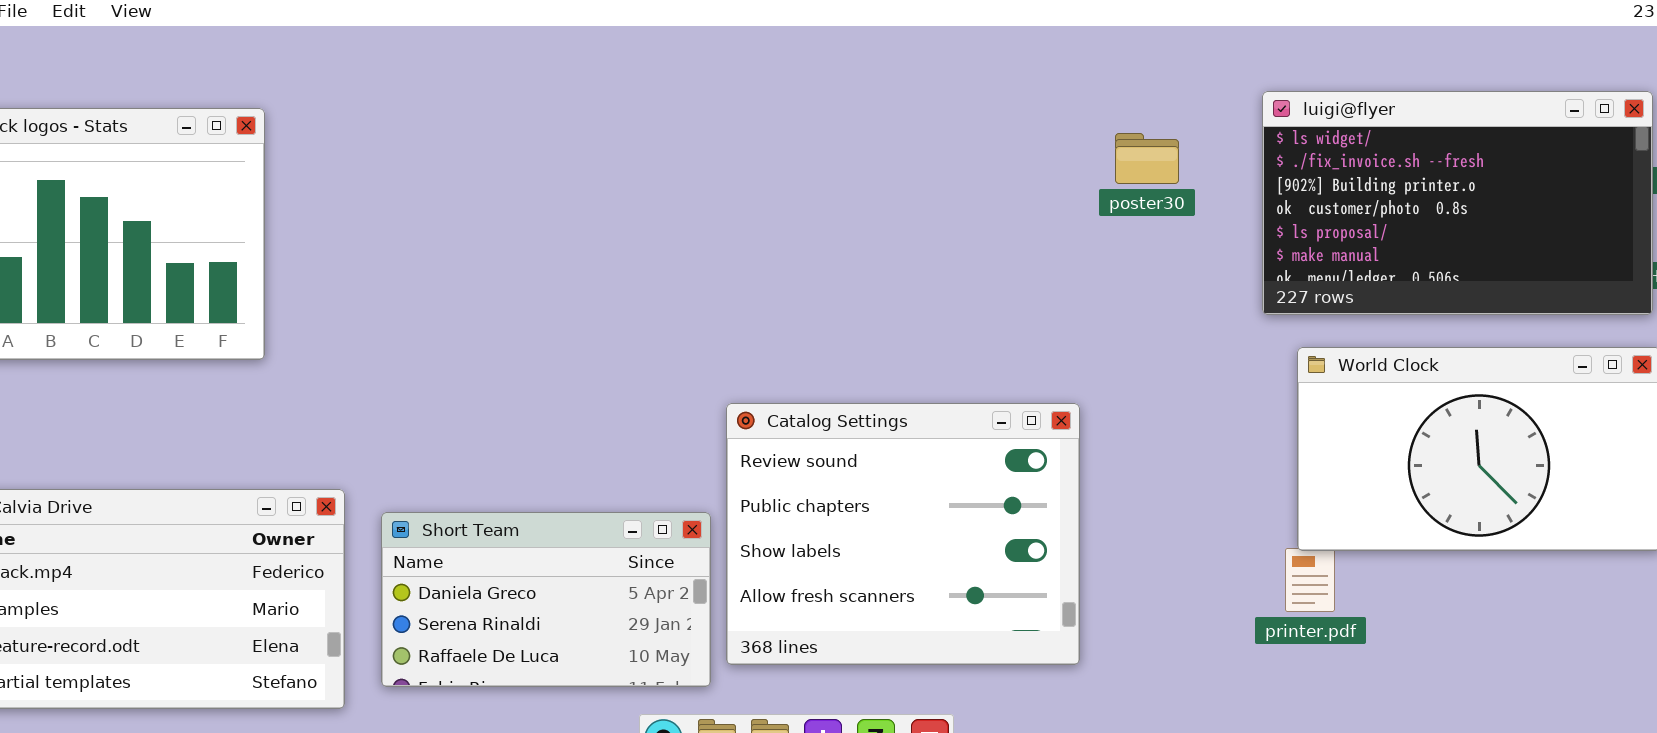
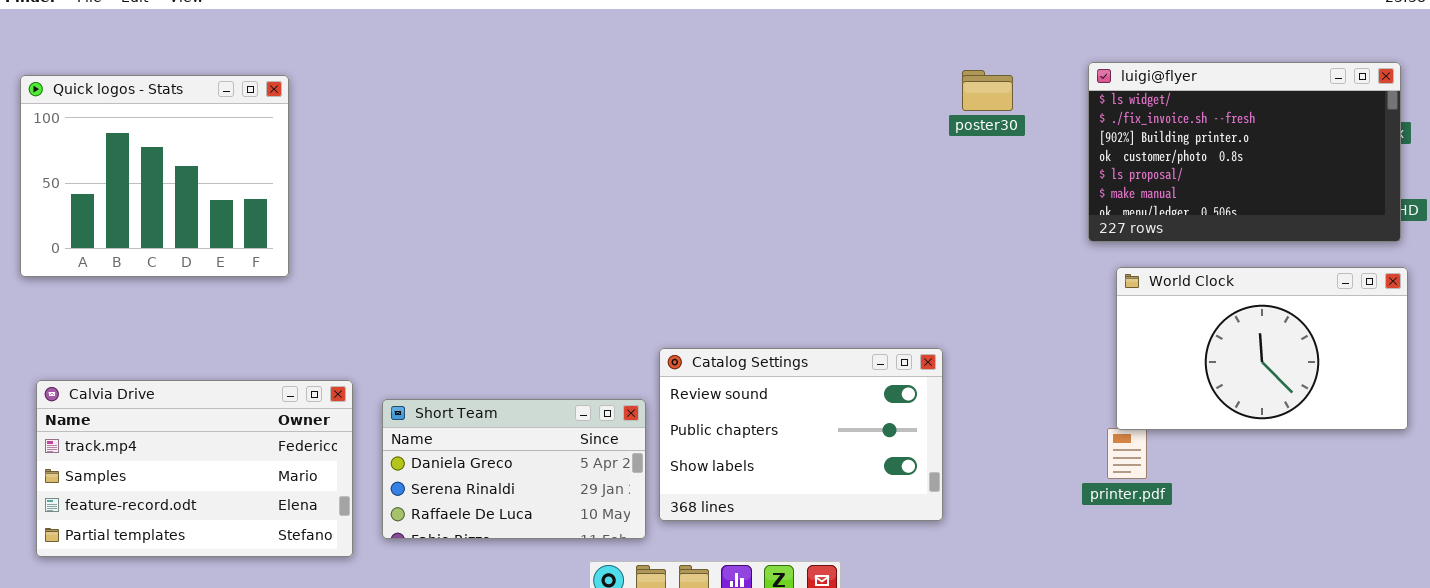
poster30: [1115,133,1179,184] -> [962,70,1013,111], moved
Catalog Settings: [726,403,1080,665] -> [659,348,943,521], resized

